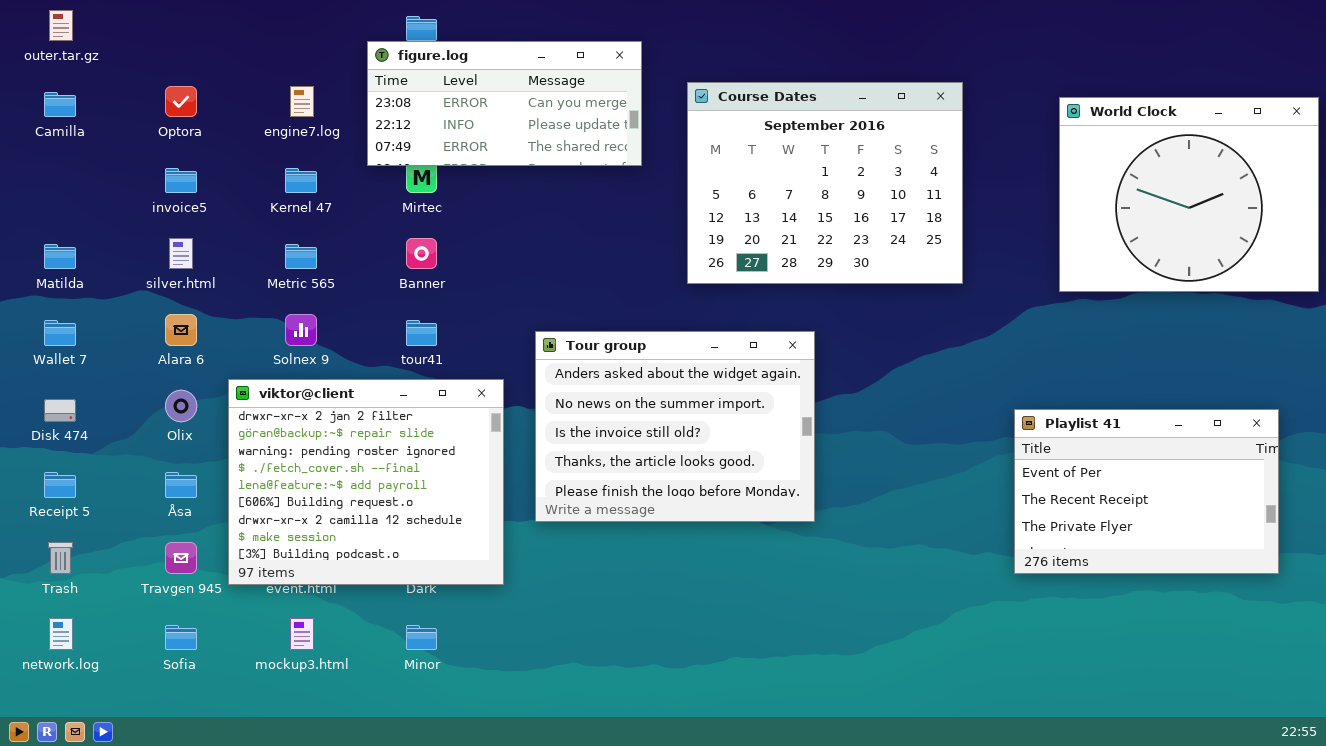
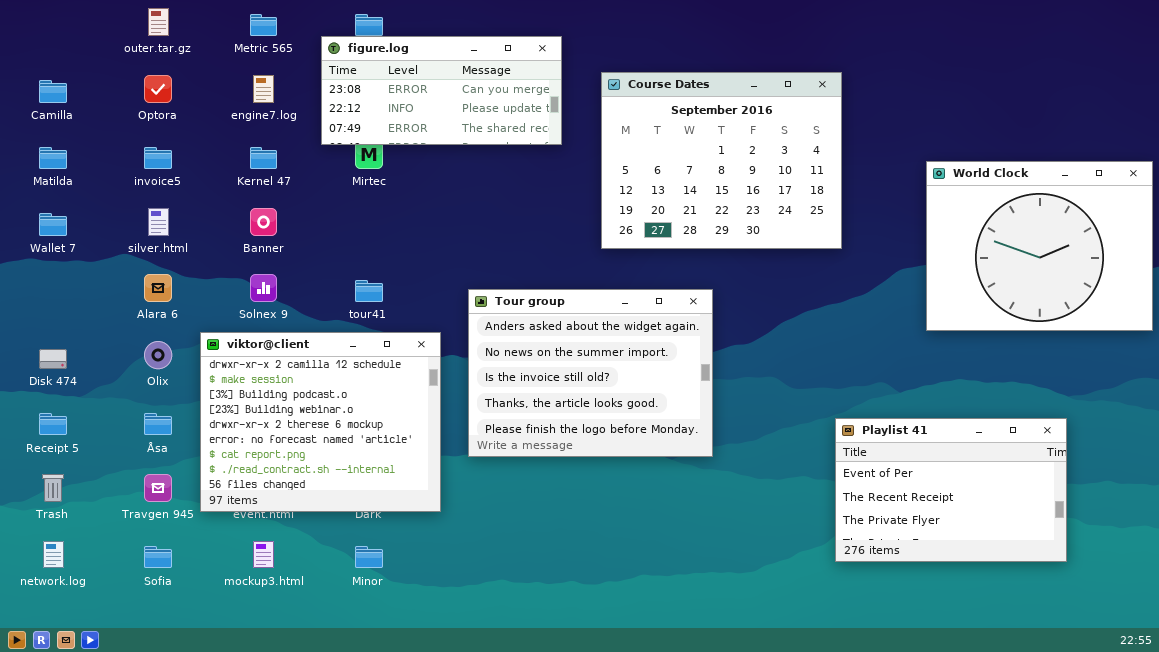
outer.tar.gz: [49,10,73,41] -> [148,8,169,36], moved
World Clock: [1059,97,1319,292] -> [926,161,1153,331], moved
Banner: [406,238,437,269] -> [250,208,277,236], moved
Matilda: [44,244,76,269] -> [39,147,67,169], moved
Metric 565: [285,244,317,269] -> [250,14,277,36], moved
Wallet 7: [44,320,76,346] -> [39,213,67,236], moved
viktor@client: [228,379,504,585] -> [200,332,441,512], scrolled down 6 rows
Playlist 41: [1014,409,1279,574] -> [835,418,1067,562], moved

